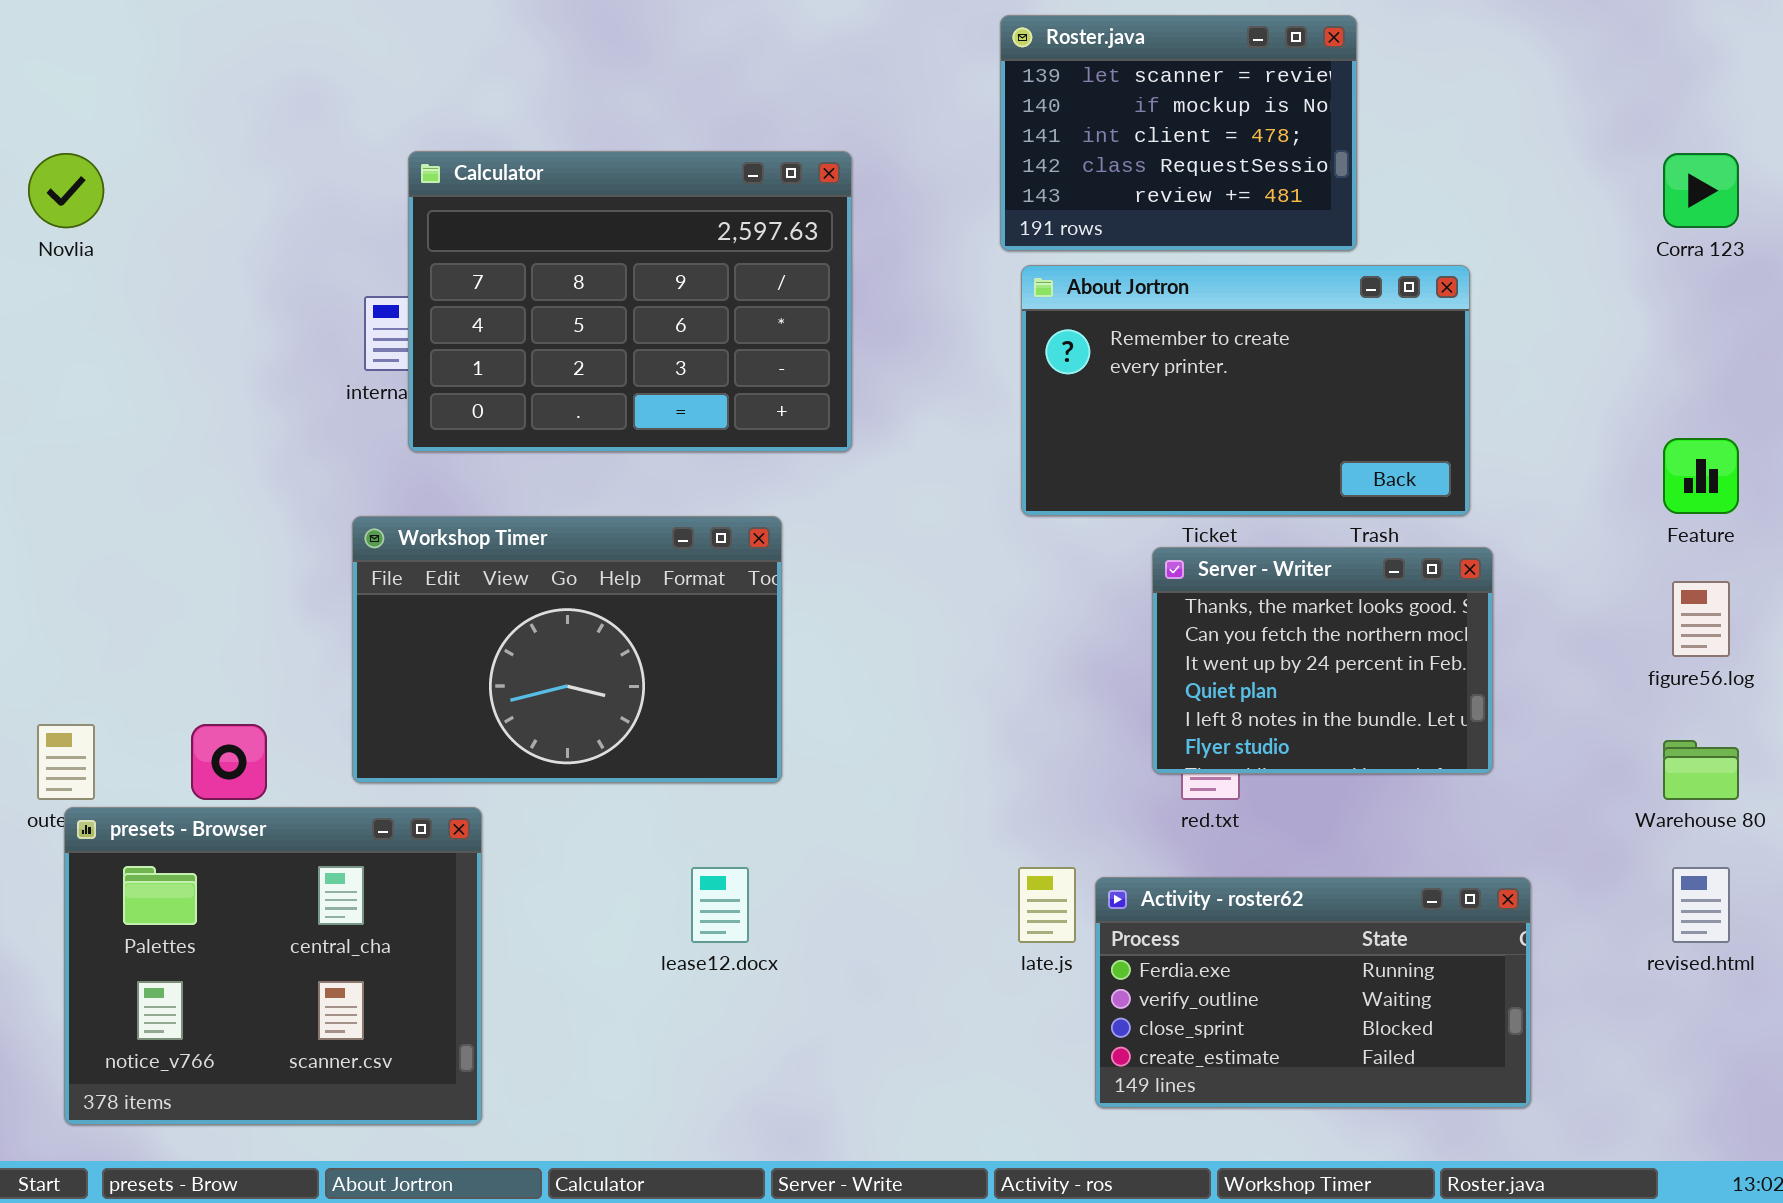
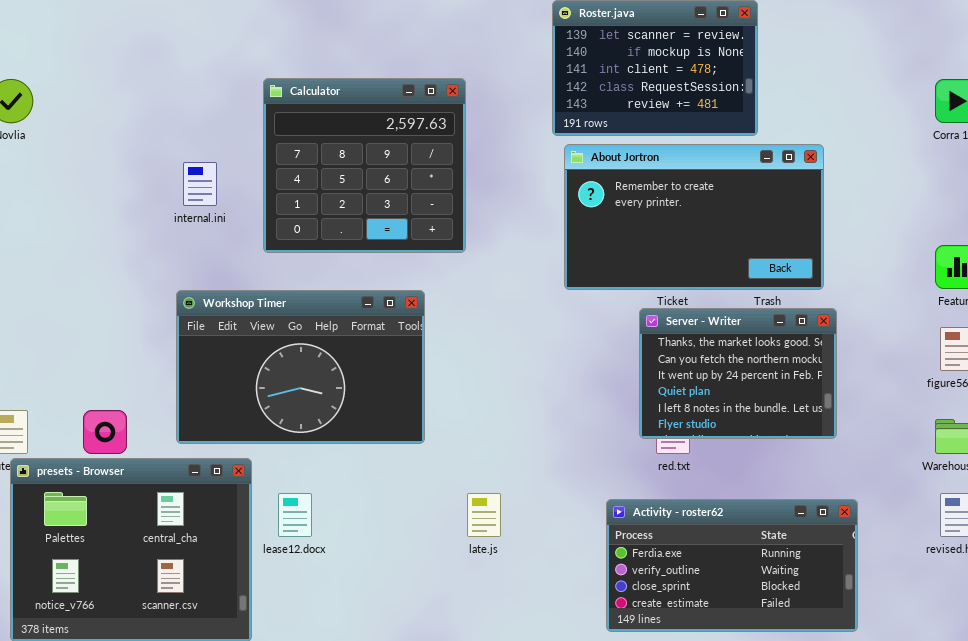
Calculator: [408,151,852,452] -> [263,78,466,253], resized
lease12.docx: [691,867,749,943] -> [278,493,312,537], moved
late.js: [1018,867,1076,943] -> [467,493,501,537], moved

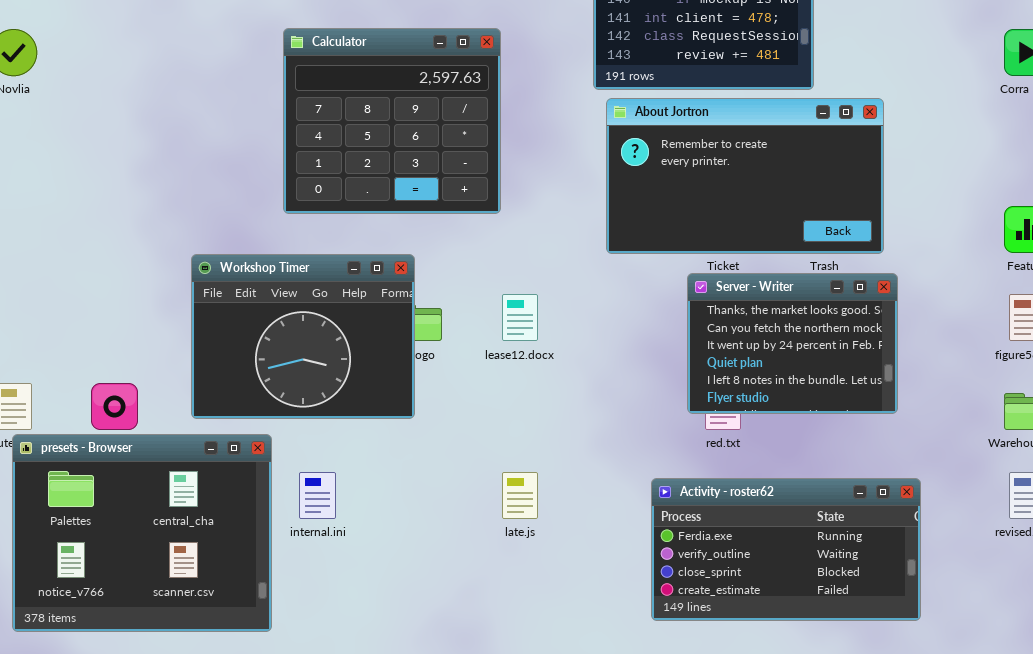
internal.ini: [183,162,217,206] -> [299,472,336,519], moved
Workshop Timer: [176,290,425,444] -> [191,254,415,419], resized
lease12.docx: [278,493,312,537] -> [502,294,538,341], moved

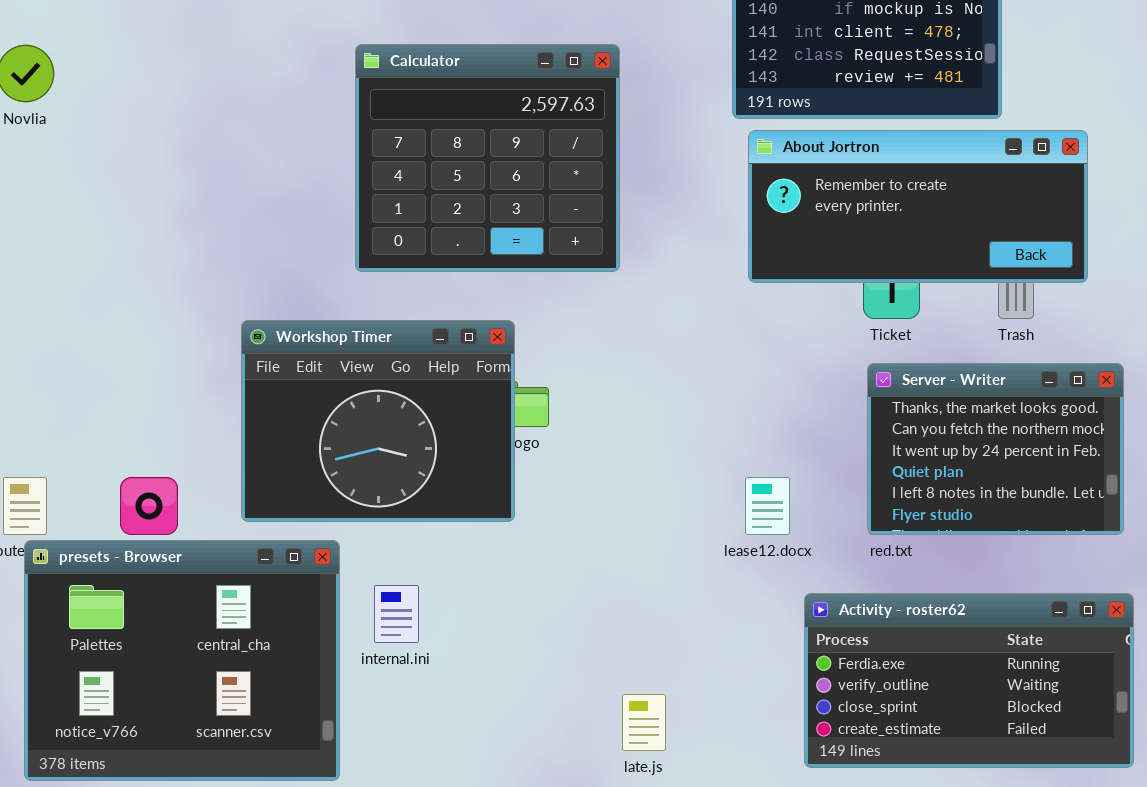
About Jortron: [606,98,884,254] -> [748,130,1088,283], resized
Server - Writer: [687,273,898,414] -> [867,363,1124,535], moved
lease12.docx: [502,294,538,341] -> [745,477,790,535], moved
late.js: [502,472,538,519] -> [622,694,666,751], moved

